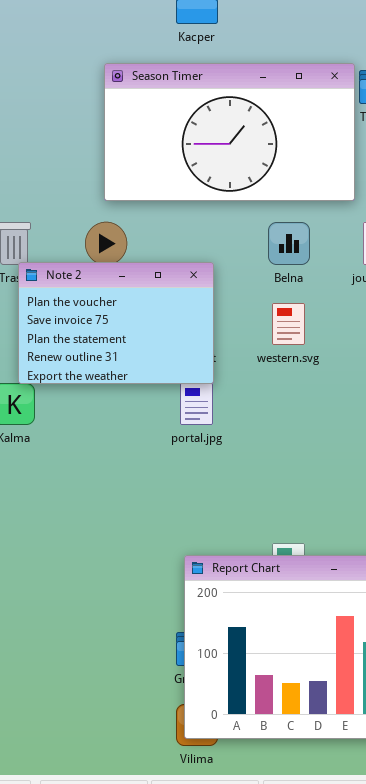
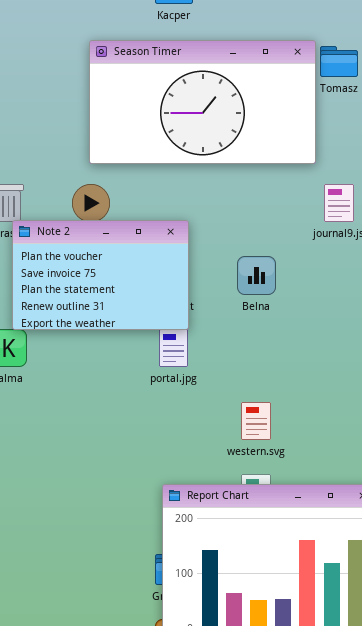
Belna: [268,222,310,265] -> [237,256,276,295], moved
western.svg: [272,303,305,345] -> [241,402,271,440], moved

